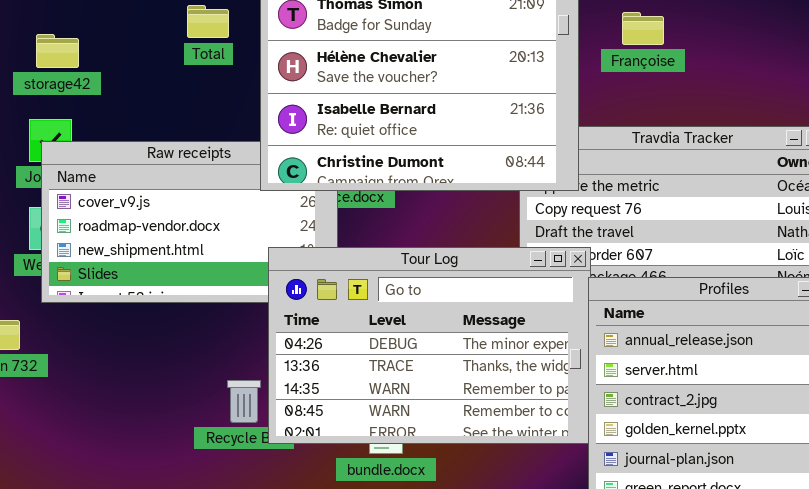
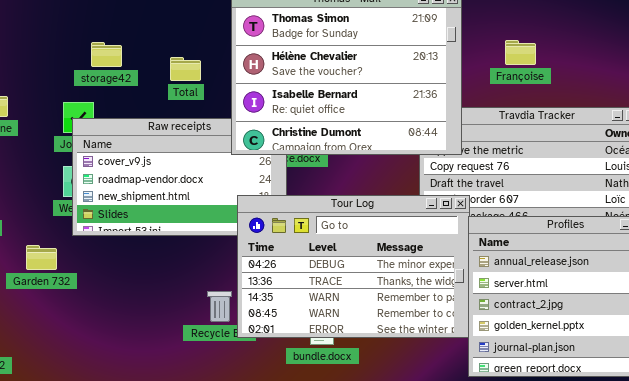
Total: [187,5,229,38] -> [170,57,201,81], moved
Françoise: [622,12,664,45] -> [505,40,536,65], moved
storage42: [36,34,79,68] -> [91,42,122,67], moved

